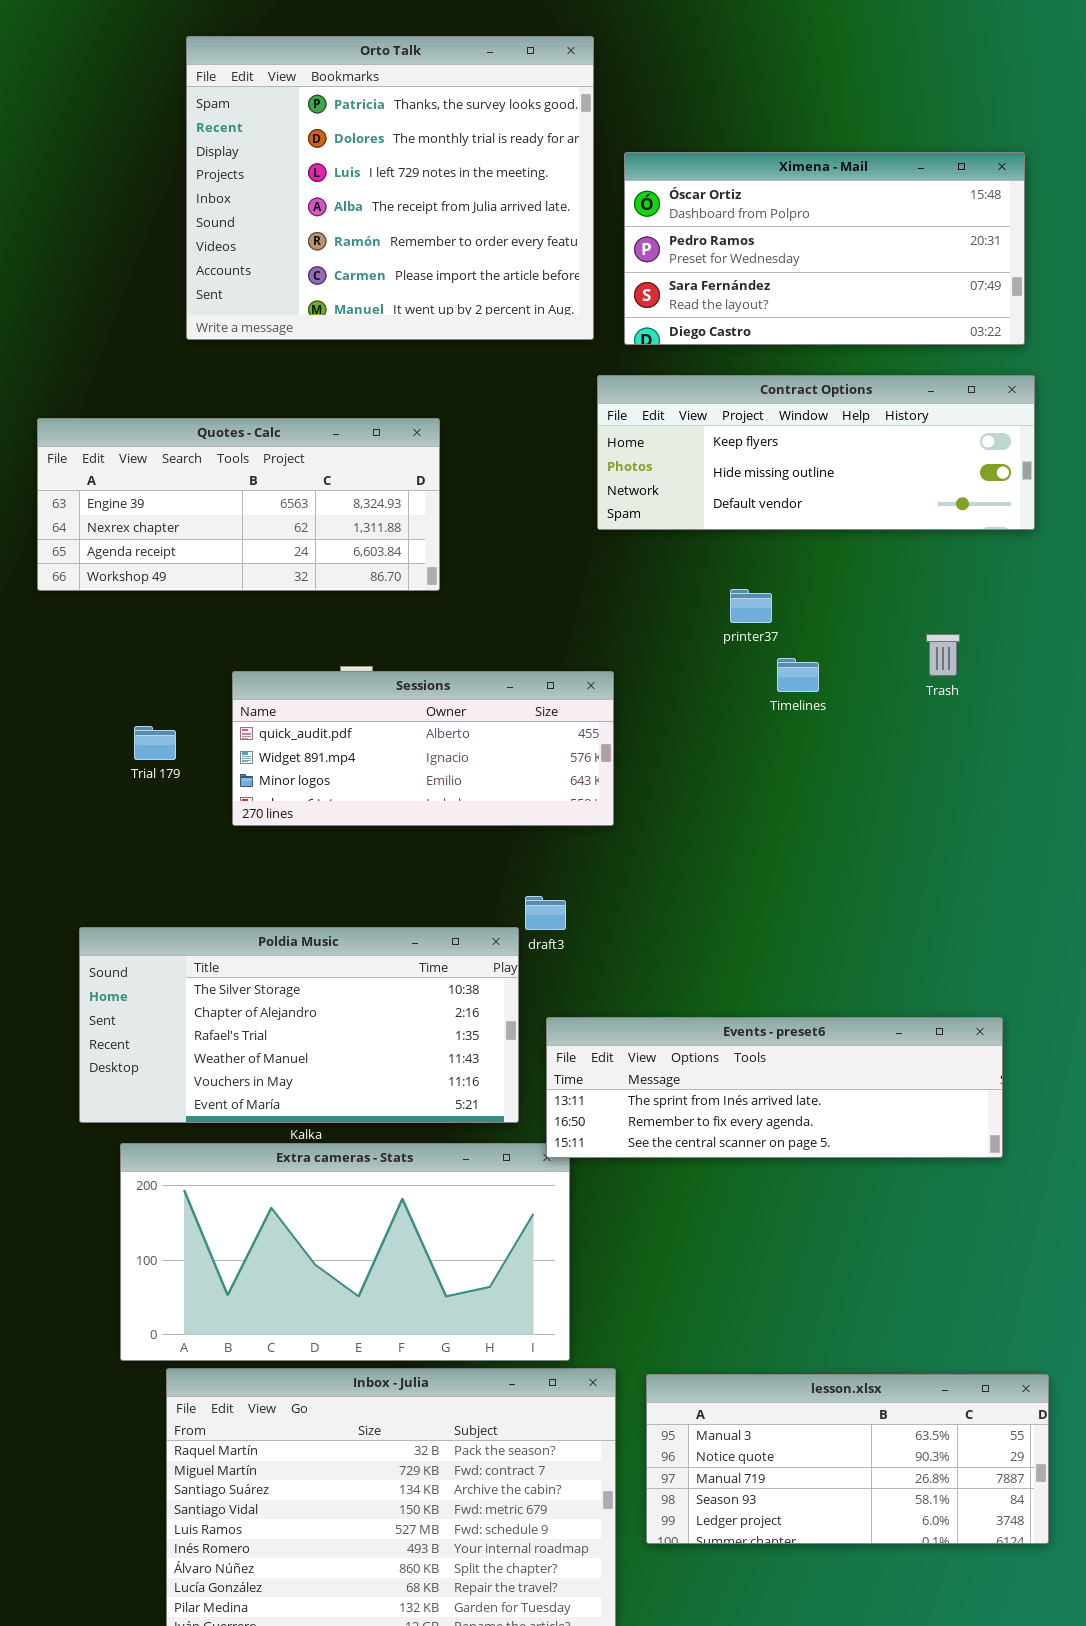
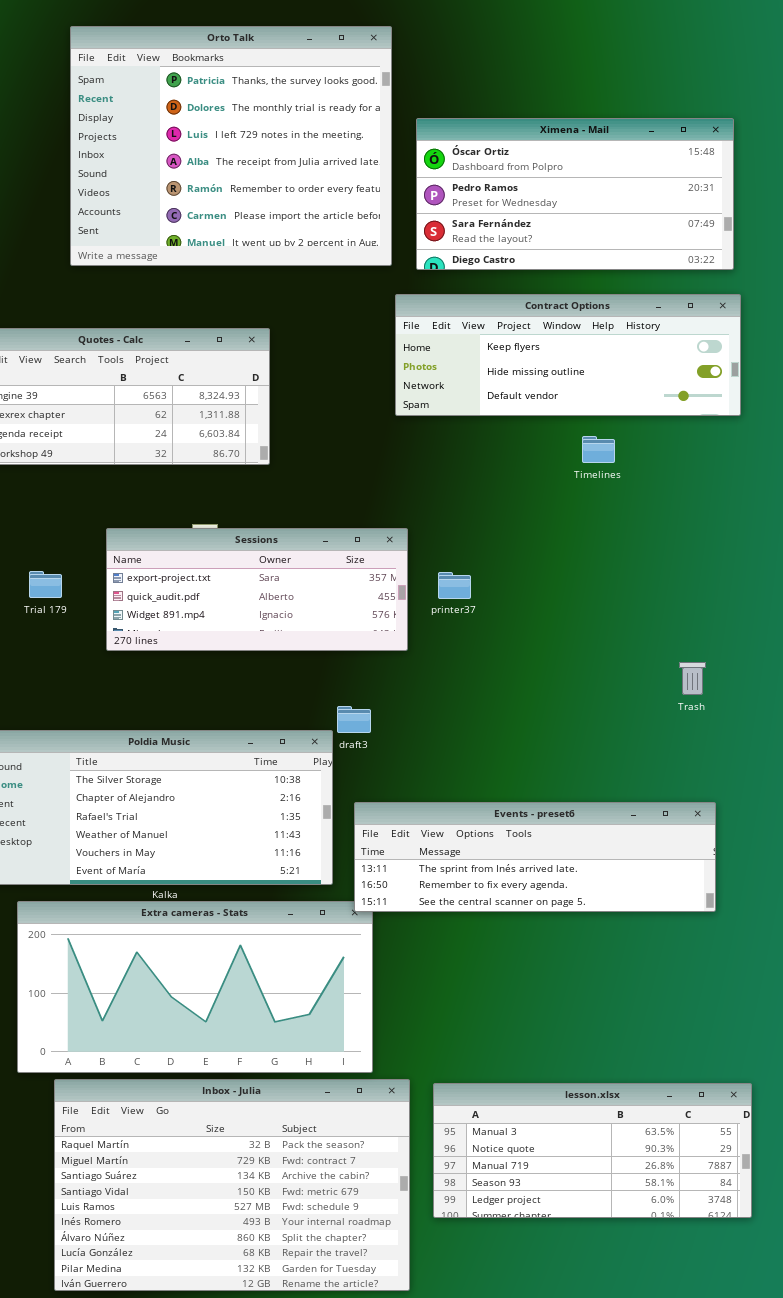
printer37: [730,589,772,623] -> [438,572,471,599], moved
Trash: [926,634,960,676] -> [679,662,706,695], moved
Timelines: [777,658,819,692] -> [582,436,615,463], moved
Sessions: [232,671,614,826] -> [106,528,408,651], scrolled up 1 row

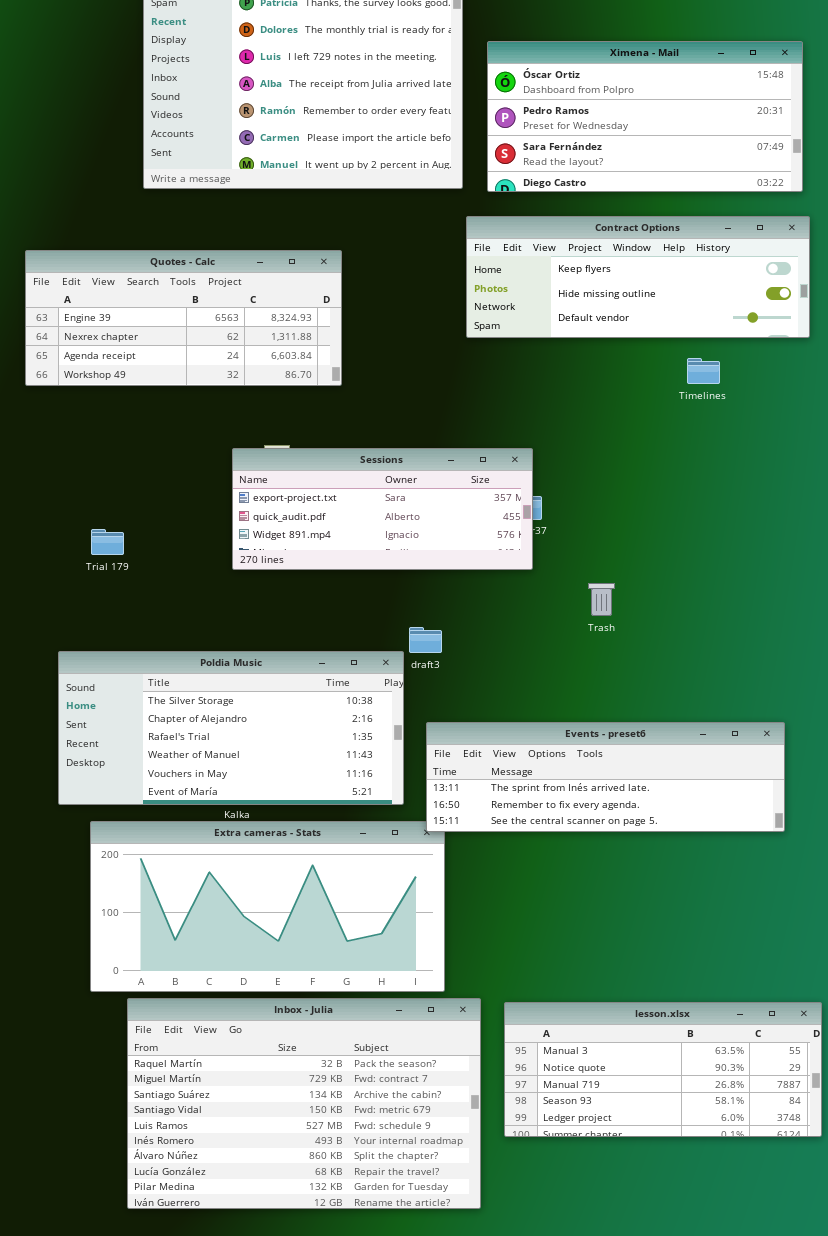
Timelines: [582,436,615,463] -> [687,358,720,384], moved
Sessions: [106,528,408,651] -> [232,448,533,570], moved
Trial 179: [29,571,62,598] -> [91,529,124,555], moved
Trash: [679,662,706,695] -> [588,583,615,616], moved

